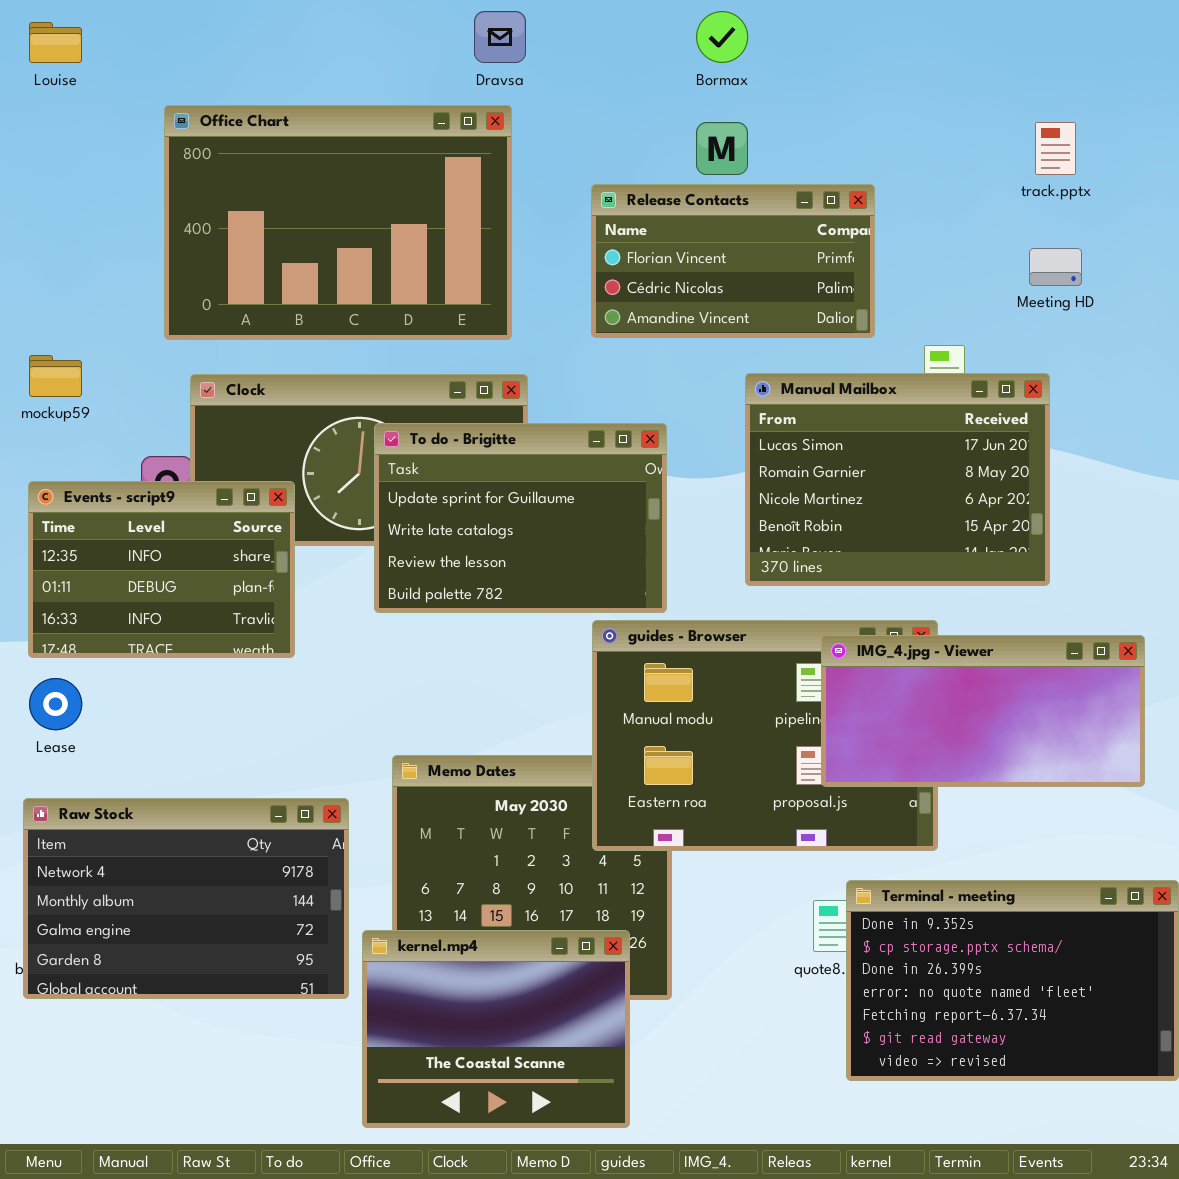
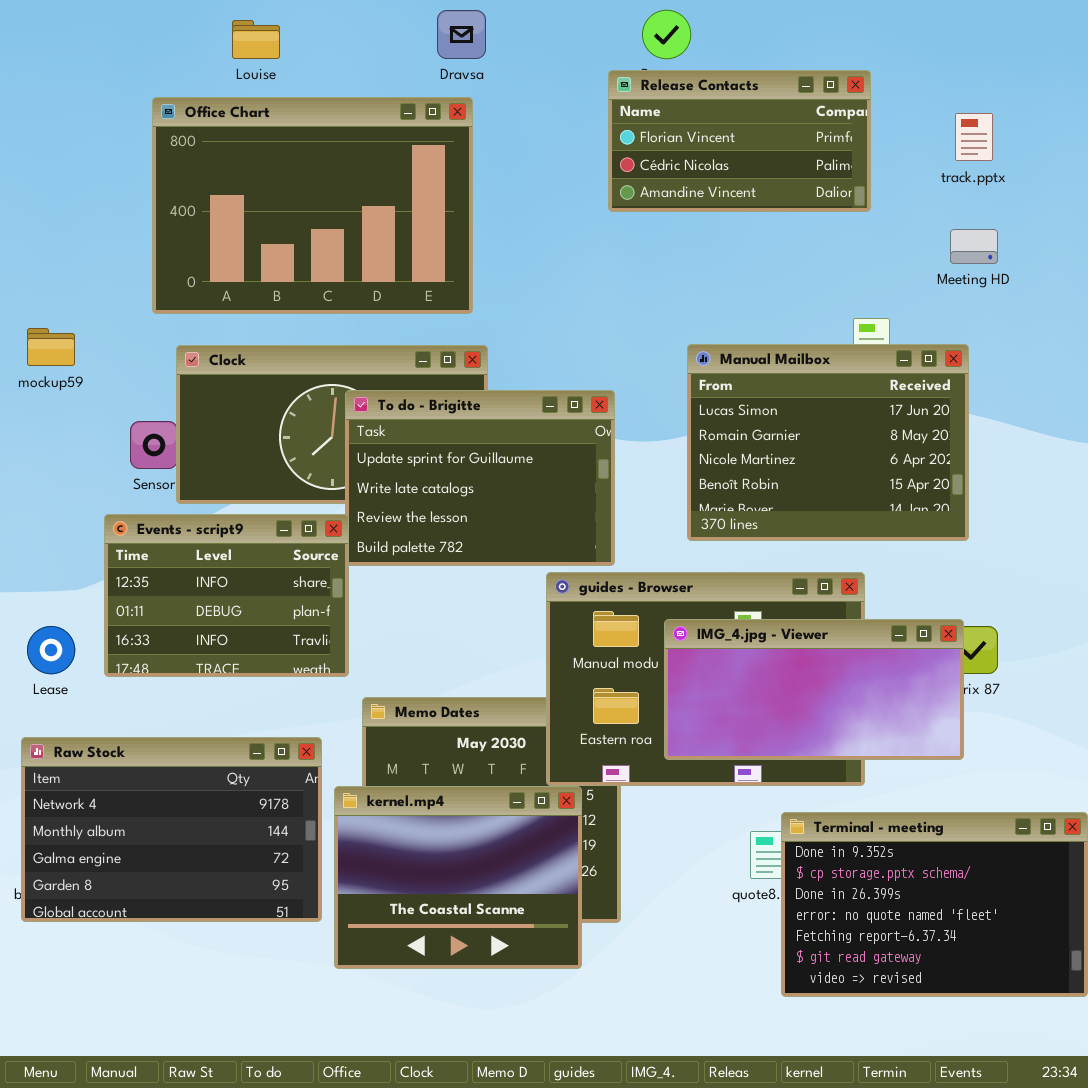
Louise: [29,22,82,63] -> [232,20,280,59], moved
Release Contacts: [591,184,875,338] -> [608,70,871,212], moved
Events - script9: [28,481,295,658] -> [104,514,349,677], moved
IMG_4.jpg - Viewer: [821,635,1145,787] -> [664,619,964,760], moved
kernel.mp4: [362,930,630,1128] -> [334,786,582,969], moved

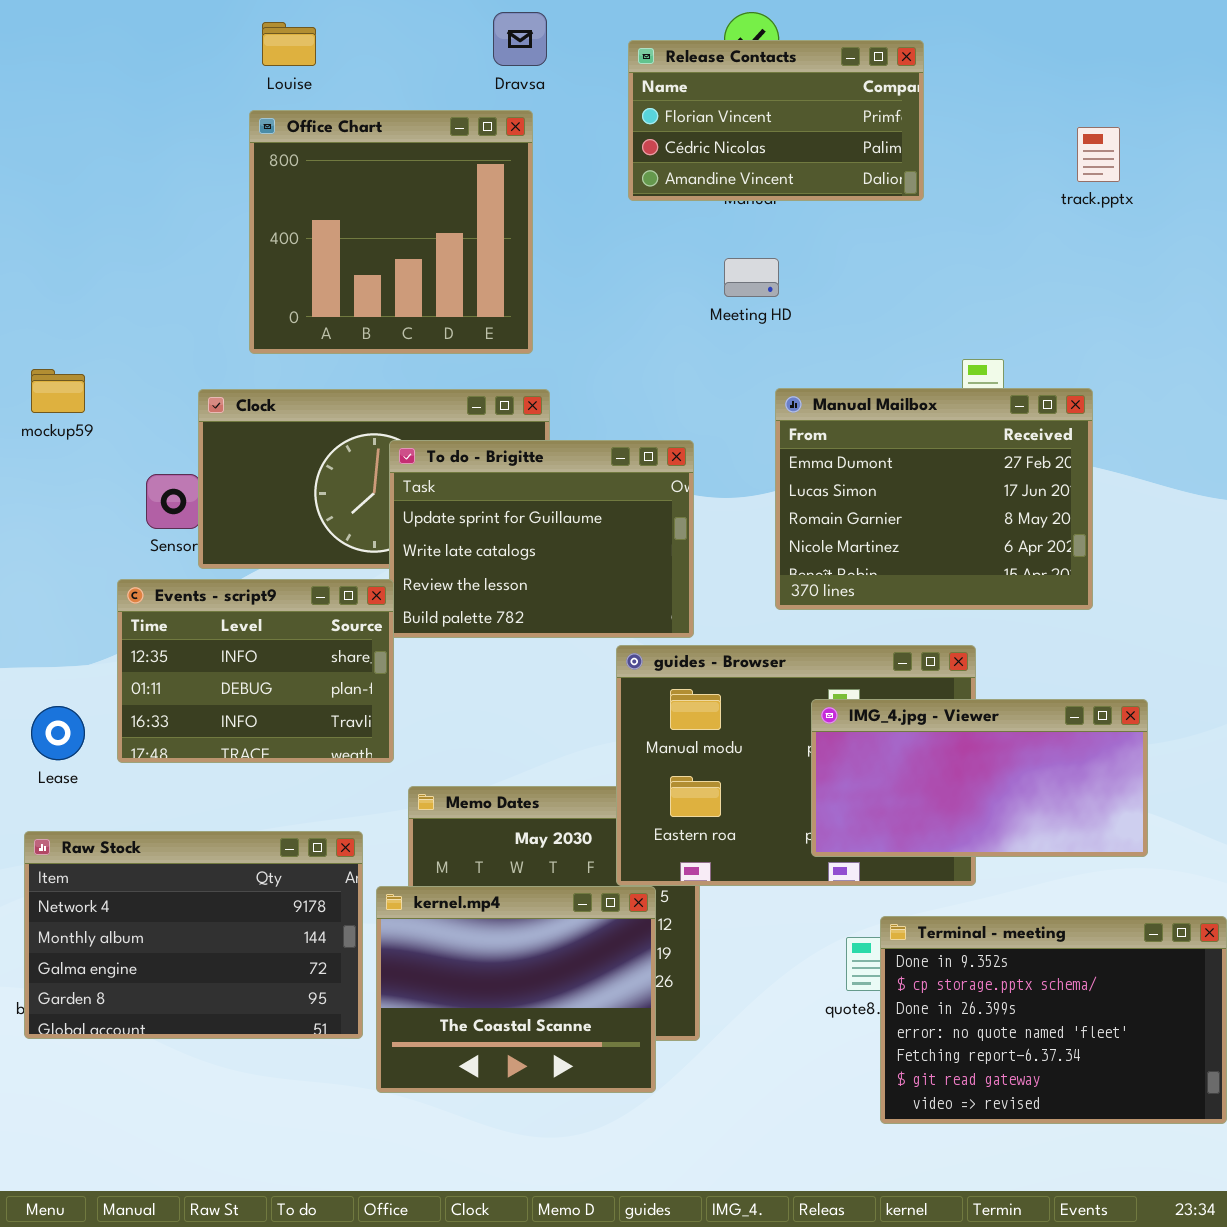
Release Contacts: [608,70,871,212] -> [628,40,924,201], moved
Office Chart: [152,97,473,314] -> [249,110,533,354], resized
Meeting HD: [950,229,998,264] -> [724,258,779,297], moved
Manual Mailbox: [687,344,969,541] -> [775,388,1093,610], scrolled up 1 row
IMG_4.jpg - Viewer: [664,619,964,760] -> [811,699,1148,857], moved

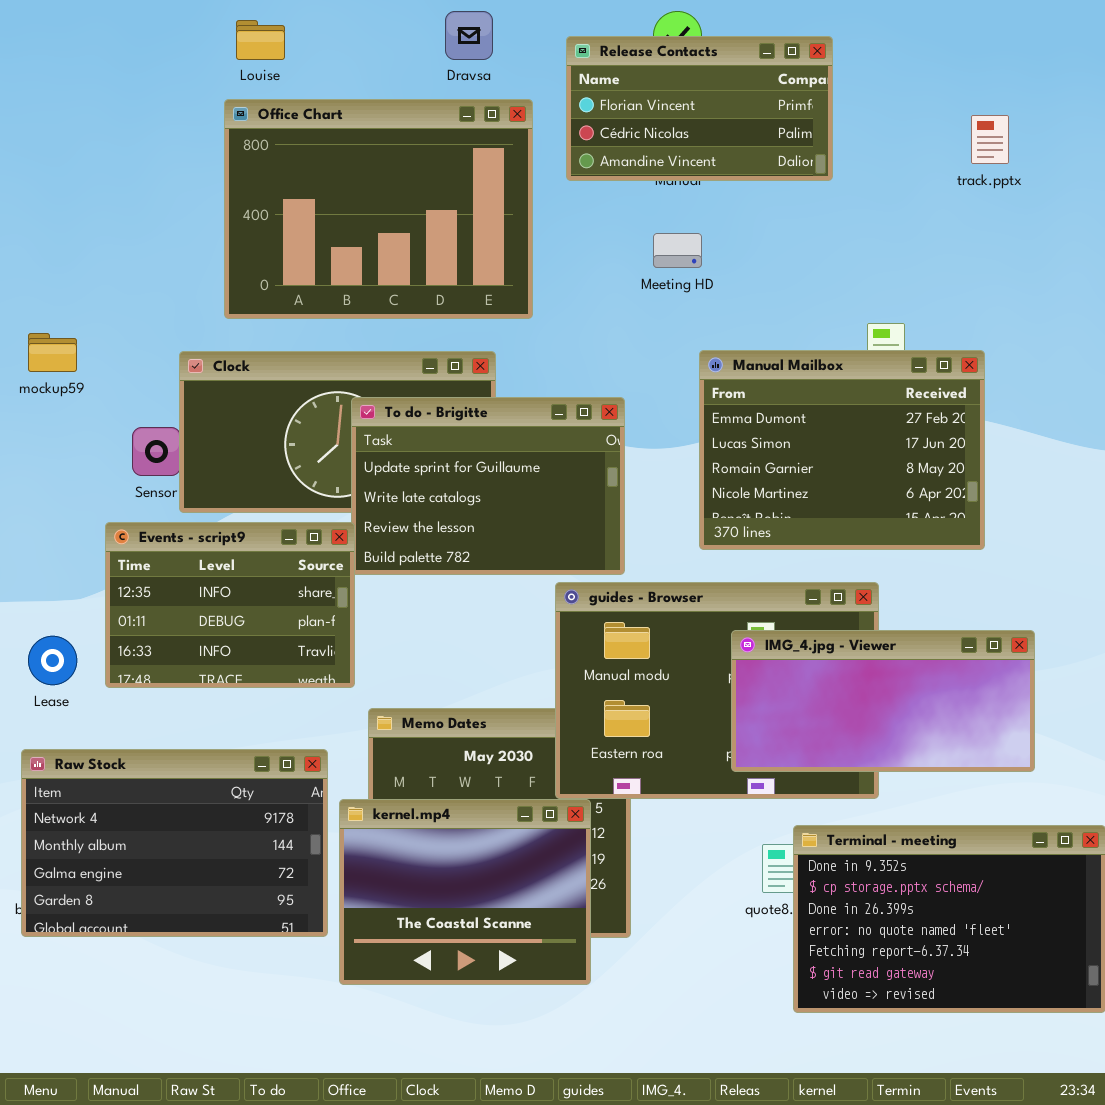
Office Chart: [249,110,533,354] -> [224,99,533,319], resized

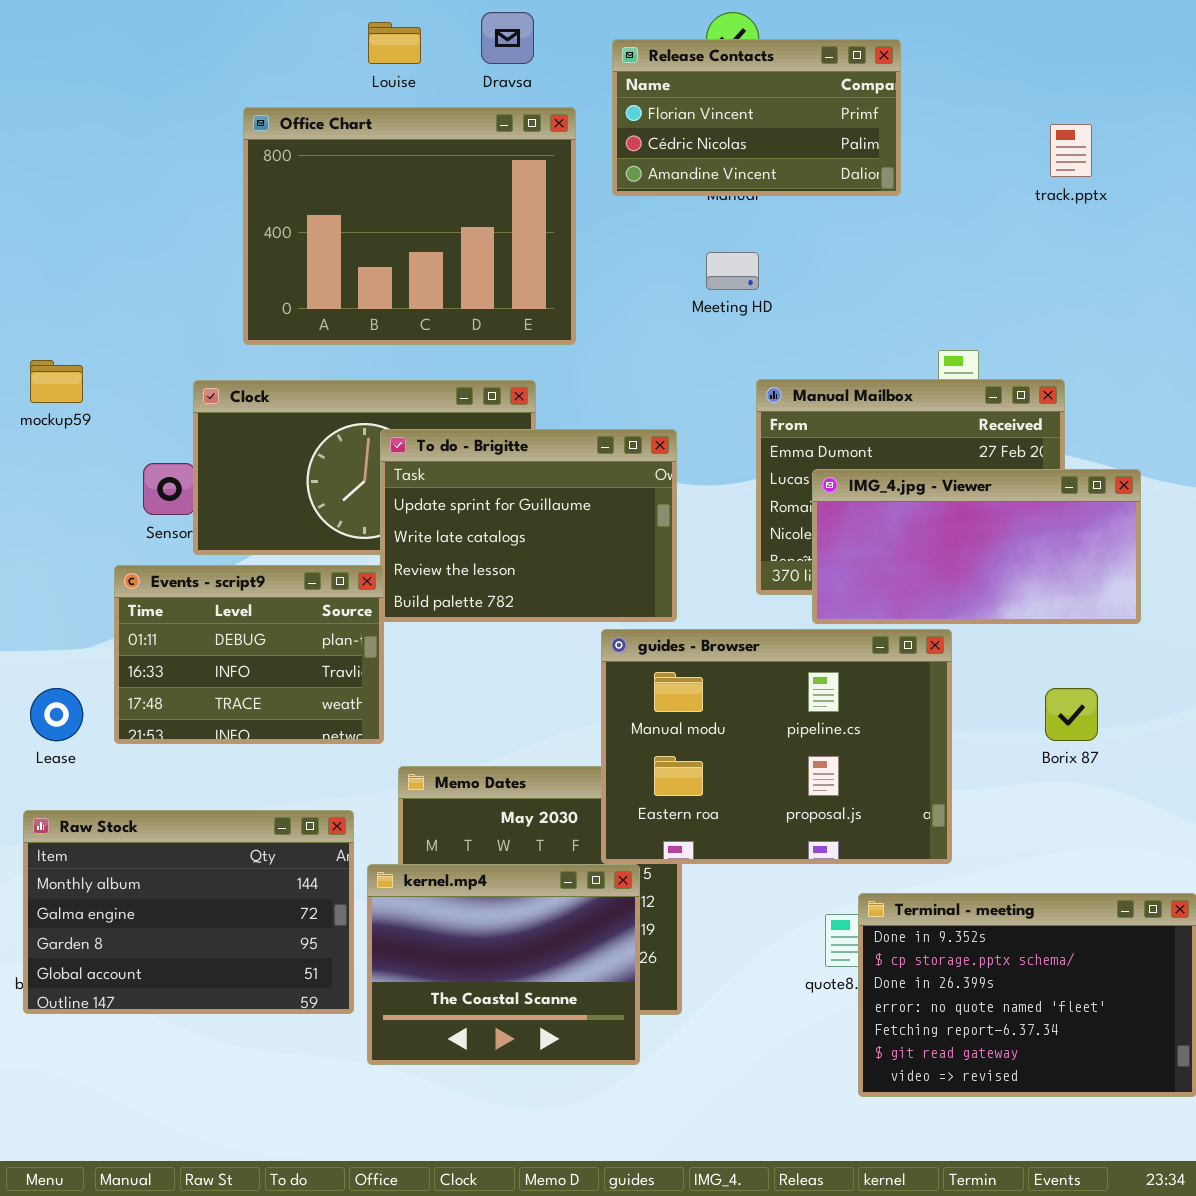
Louise: [236,20,285,60] -> [368,22,421,64], moved
Events - script9: [105,522,355,688] -> [114,565,384,744], scrolled down 1 row
IMG_4.jpg - Viewer: [731,630,1035,772] -> [812,469,1141,624], moved
Raw Stock: [21,749,328,937] -> [23,810,354,1014], scrolled down 1 row

